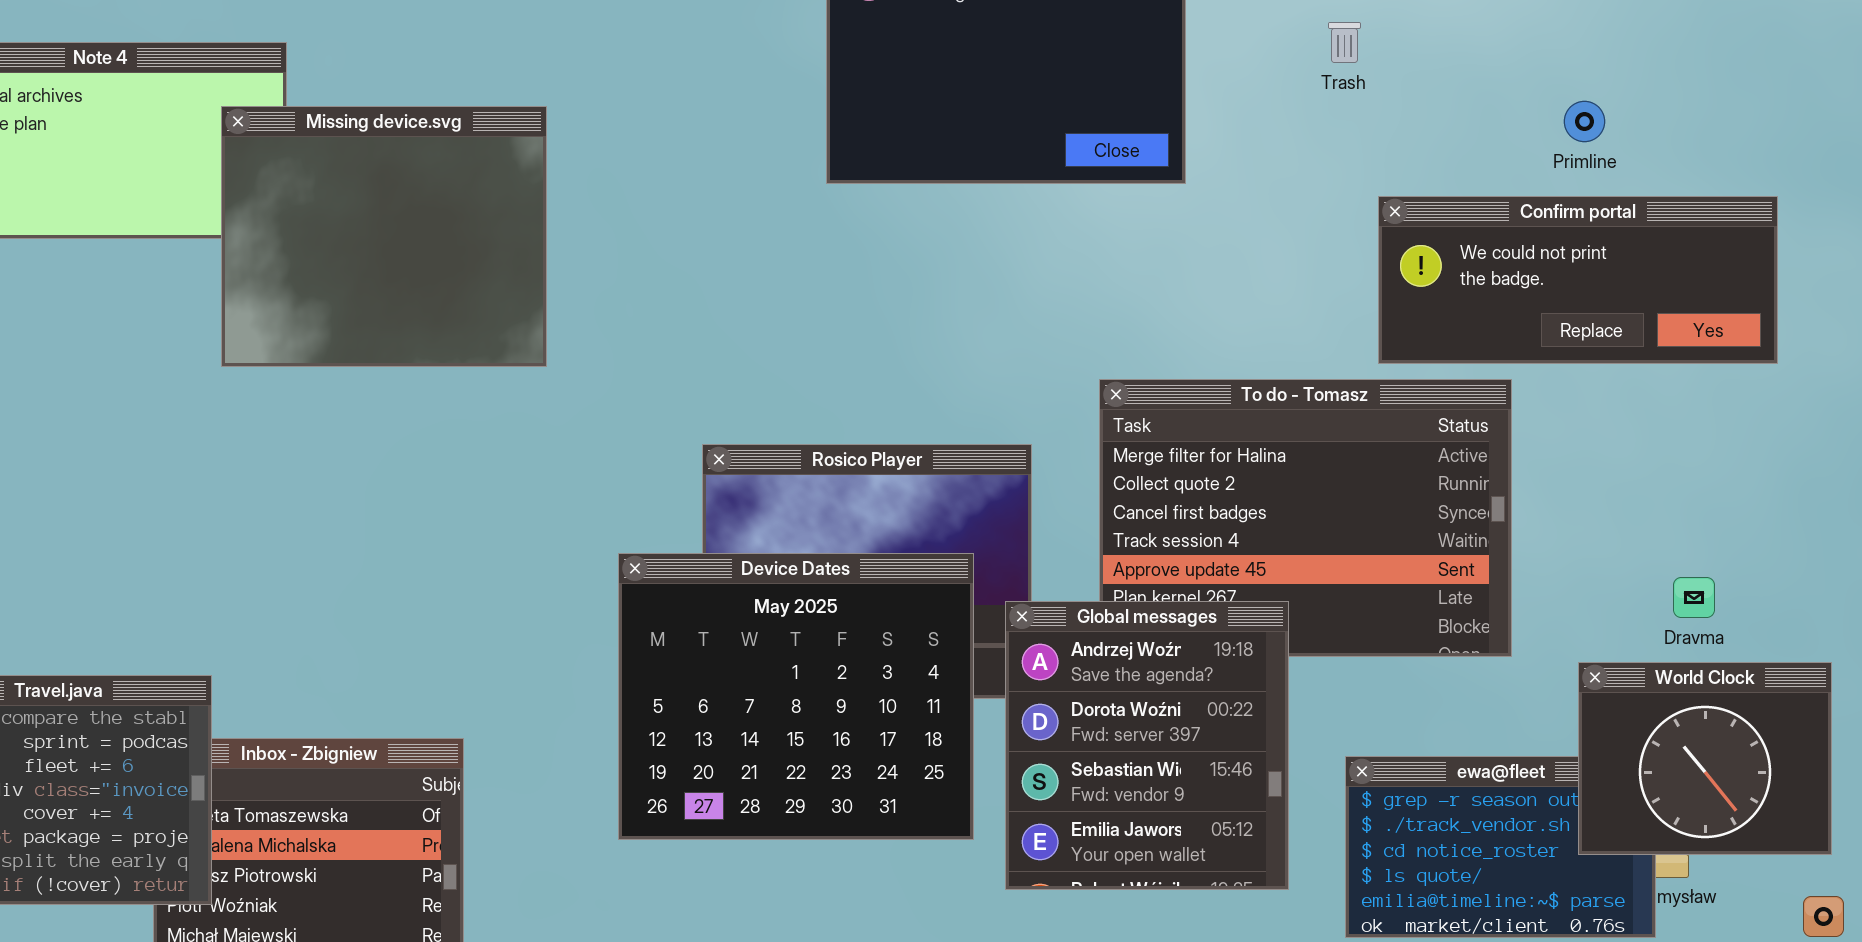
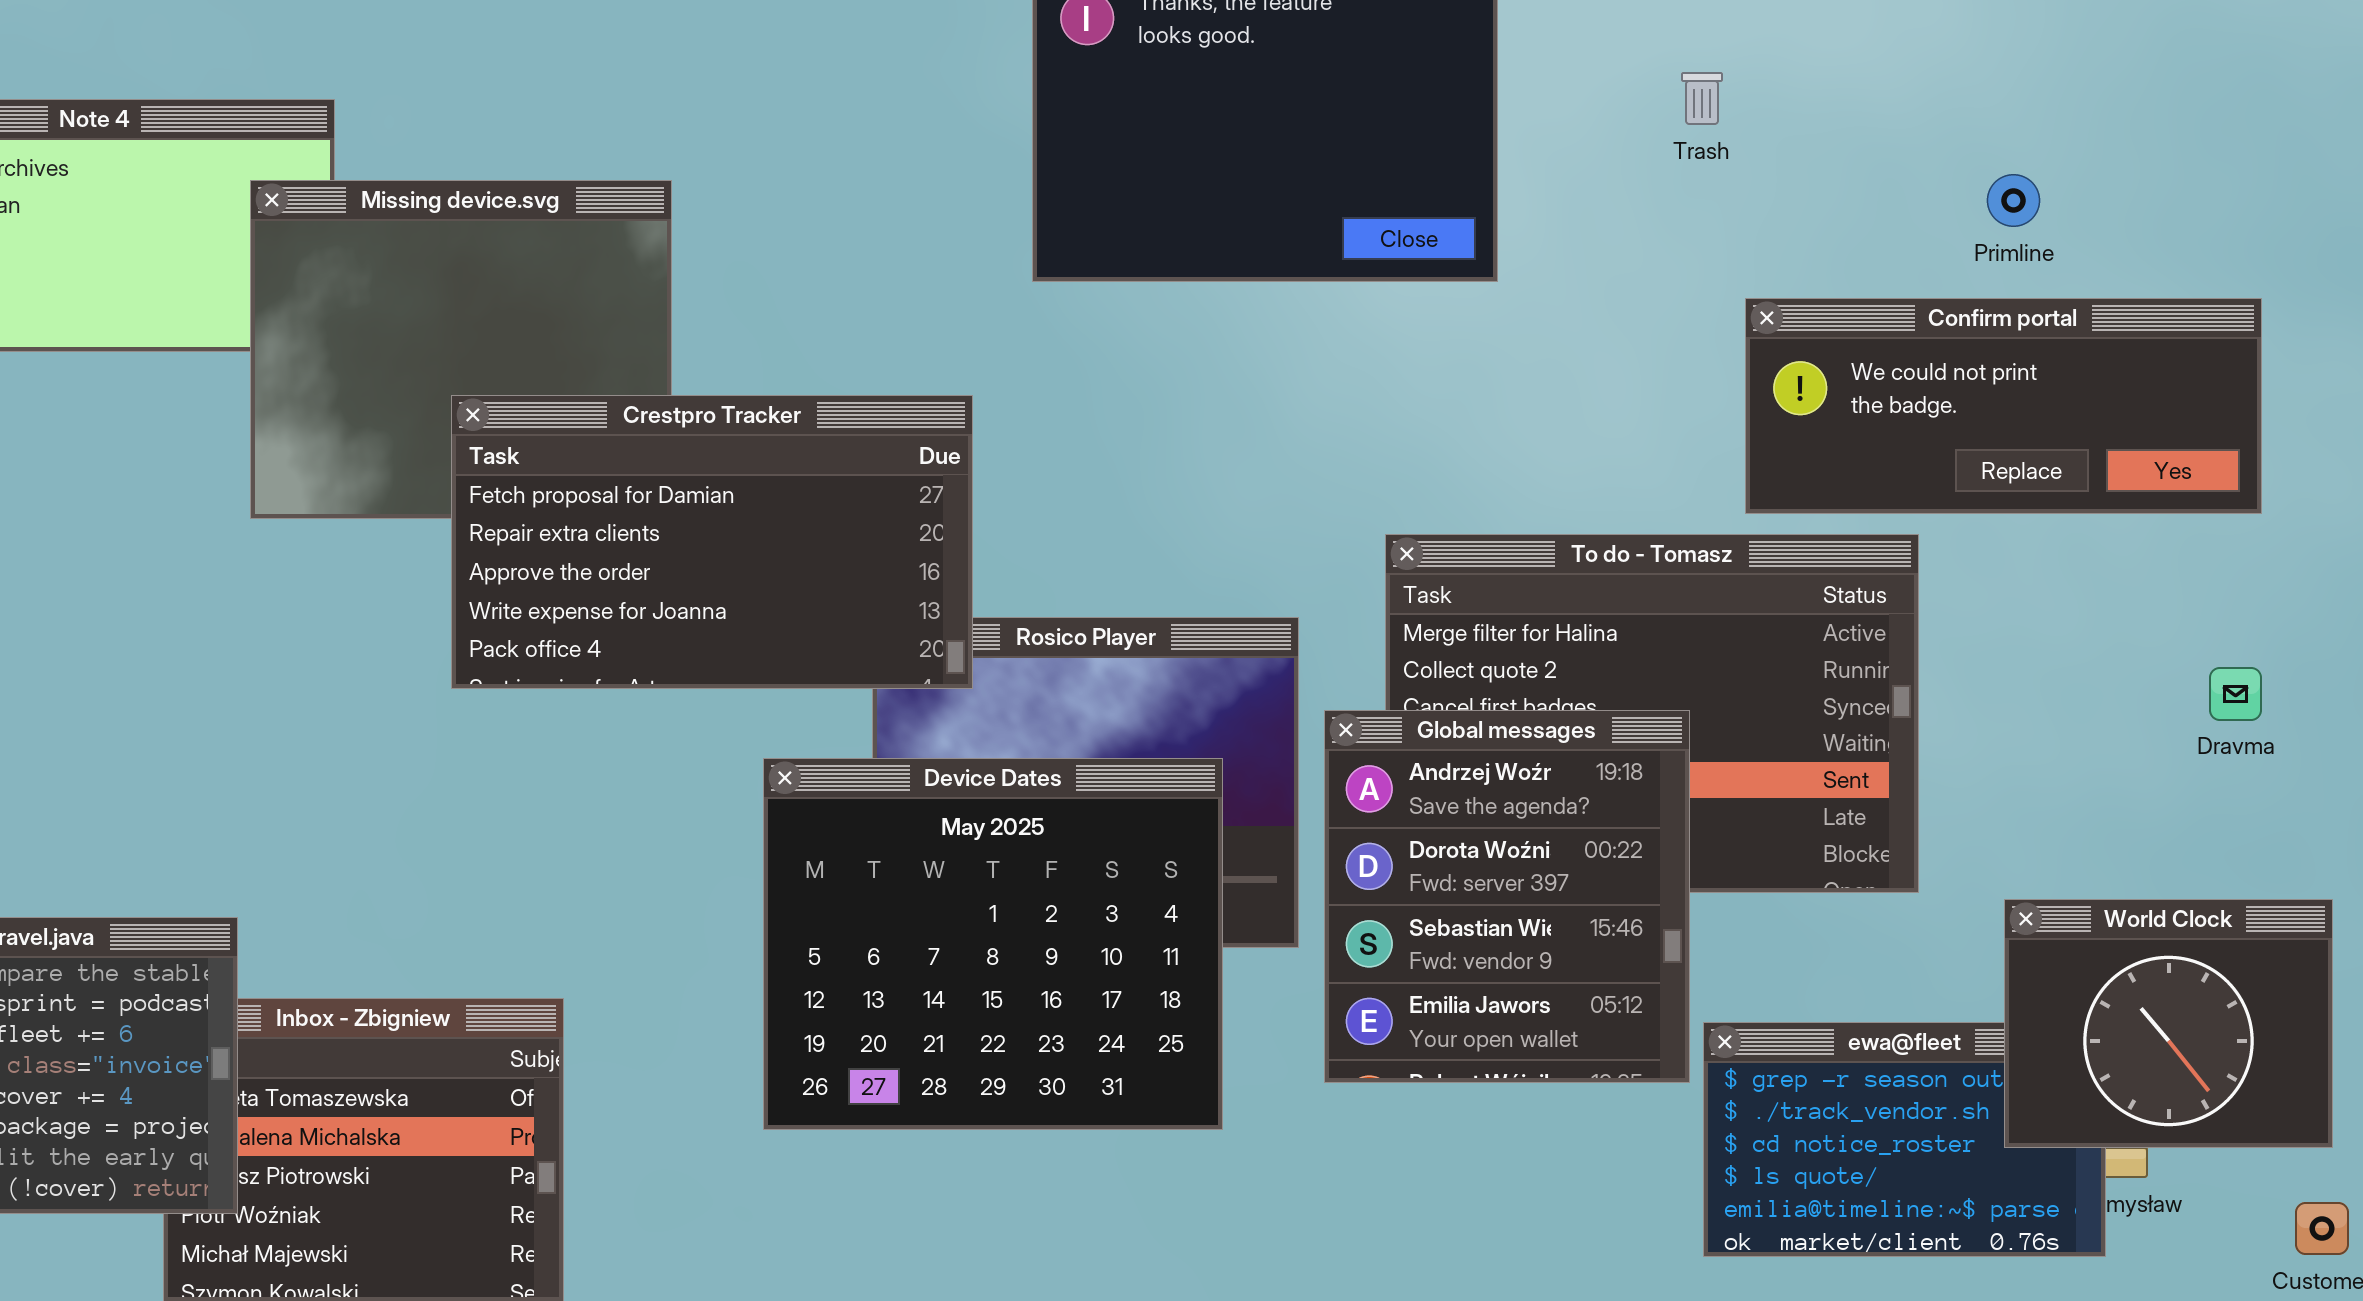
Crestpro Tracker: none -> [451,395,973,689], opened
Dravma: [1673,577,1715,618] -> [2209,667,2262,721], moved
Global messages: [1005,601,1289,890] -> [1324,710,1690,1083], moved

